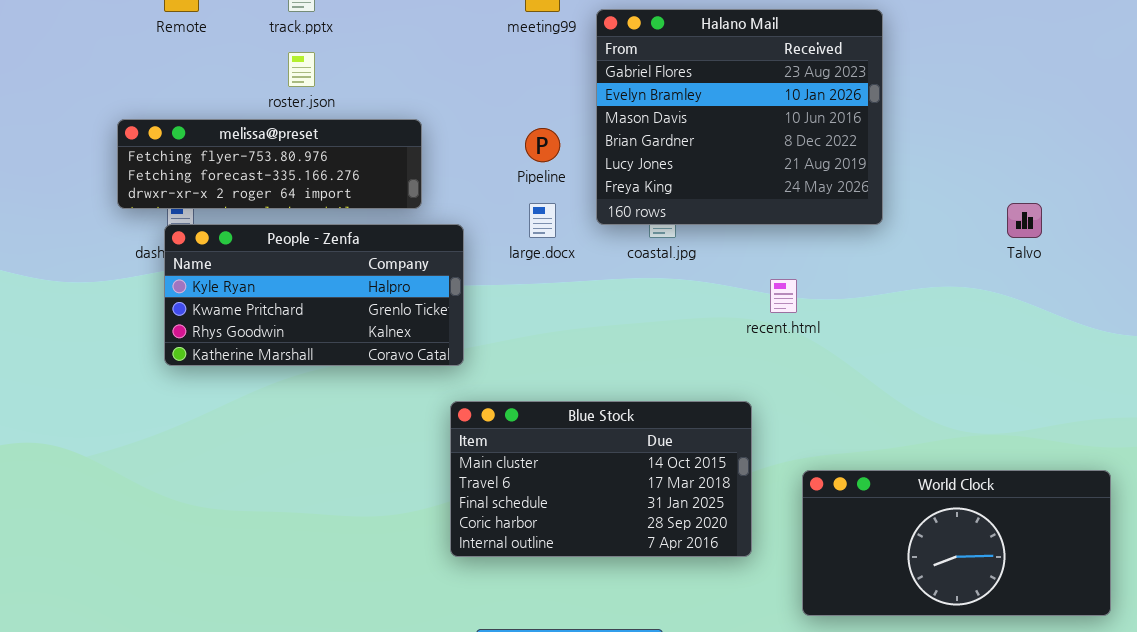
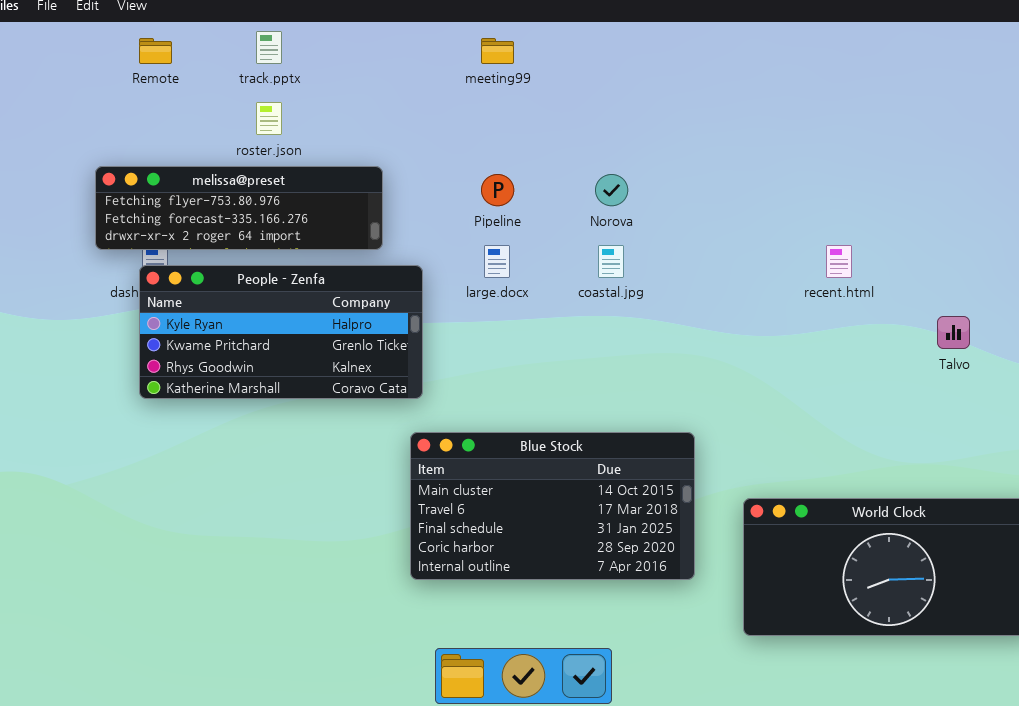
Halano Mail: [596,9,883,225] -> none, closed
Talvo: [1007,203,1042,238] -> [937,316,970,349], moved
recent.html: [770,279,797,313] -> [826,245,852,278], moved

